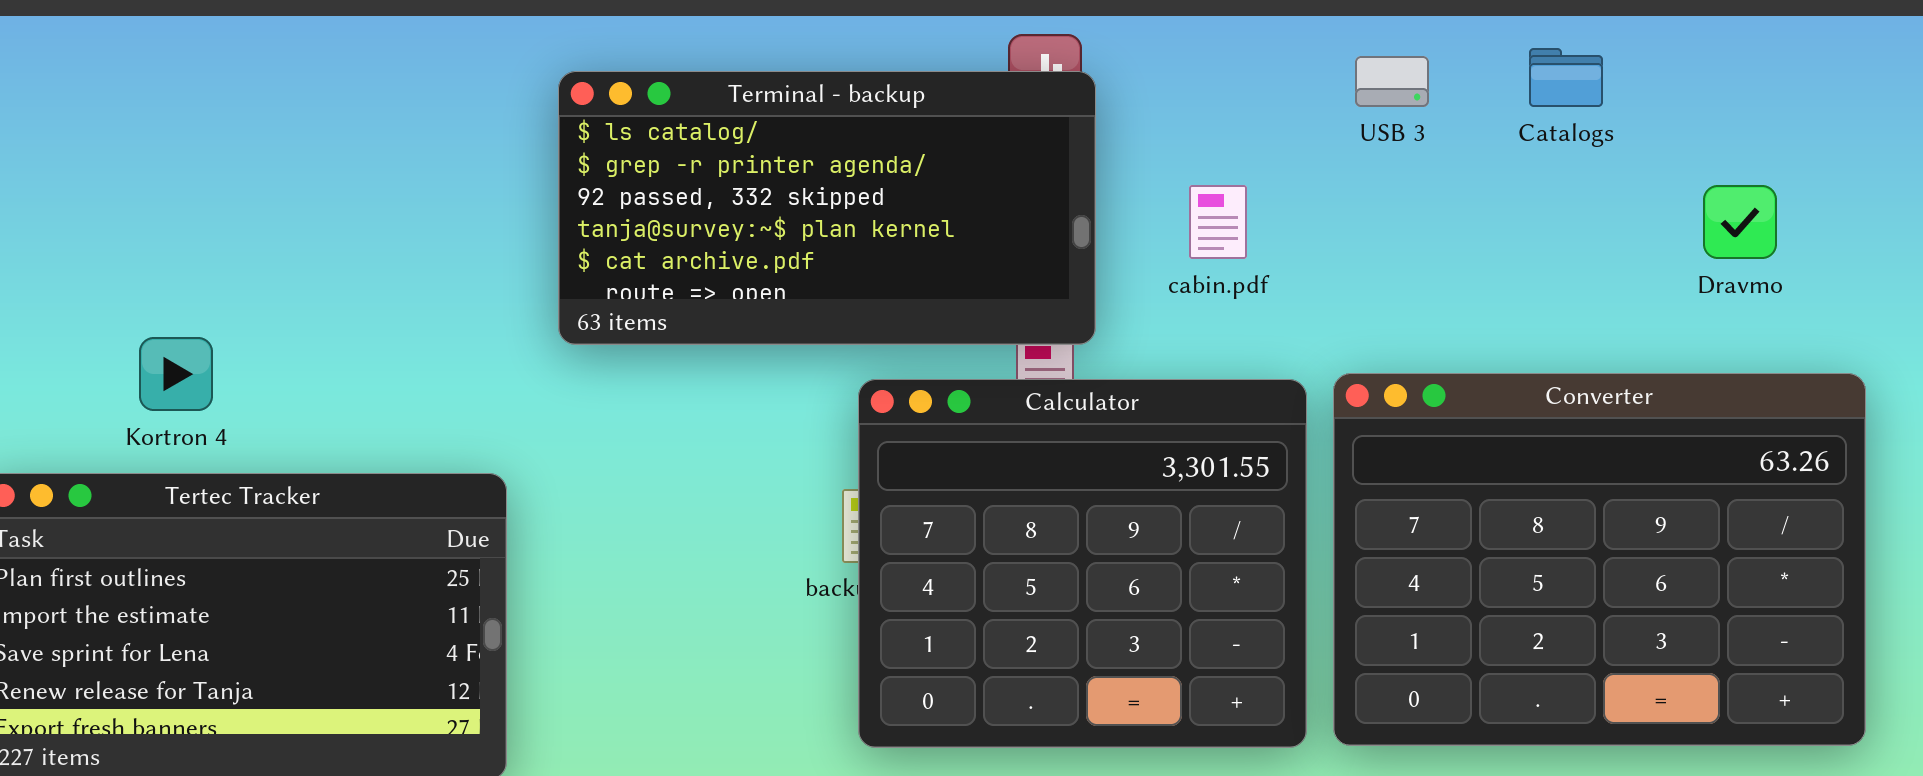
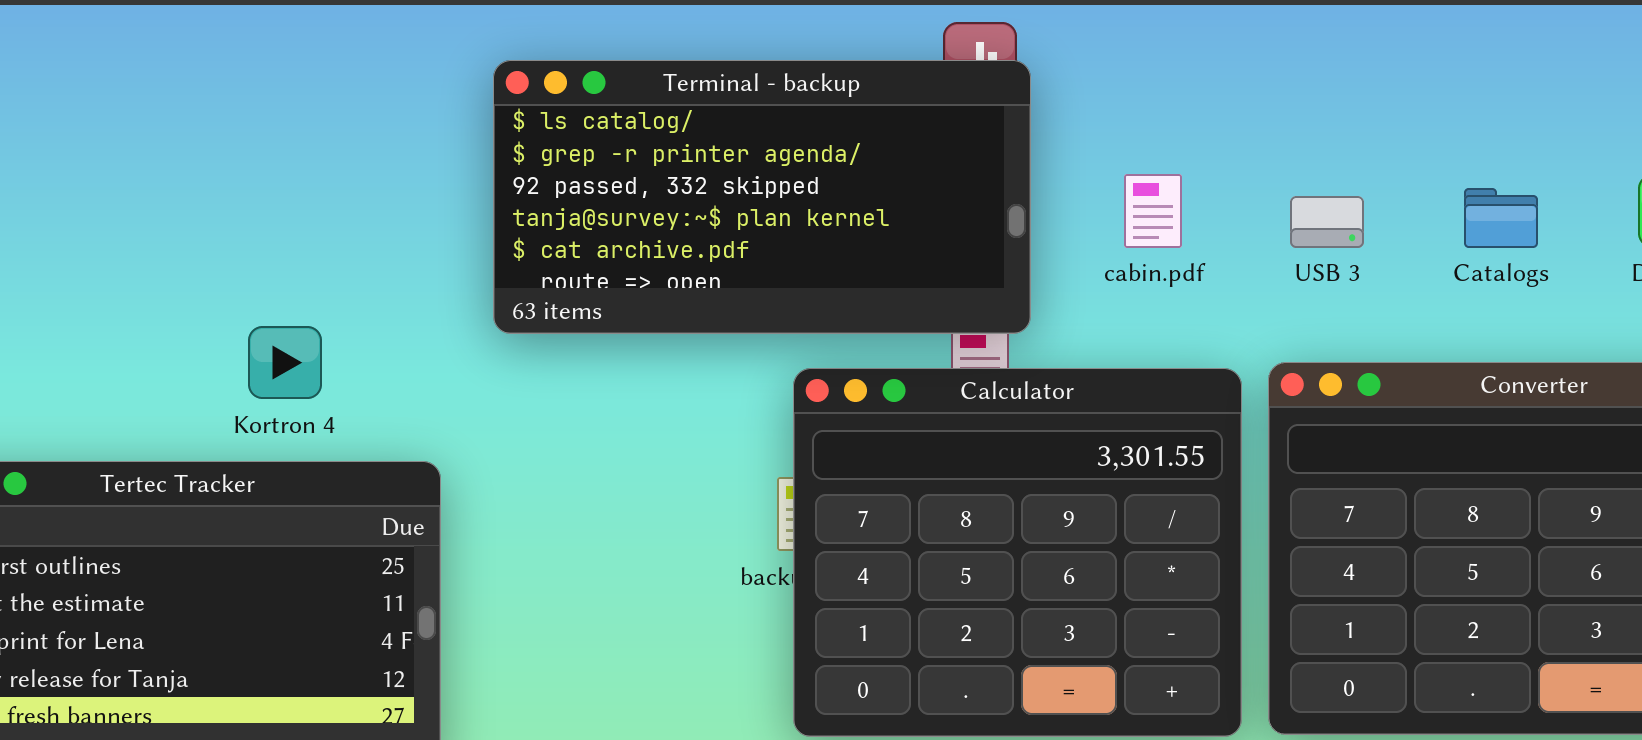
Catalogs: [1529,48,1603,107] -> [1464,188,1538,248], moved
USB 3: [1355,56,1429,107] -> [1290,196,1364,248], moved
Kortron 4: [139,337,213,411] -> [248,326,322,399], moved

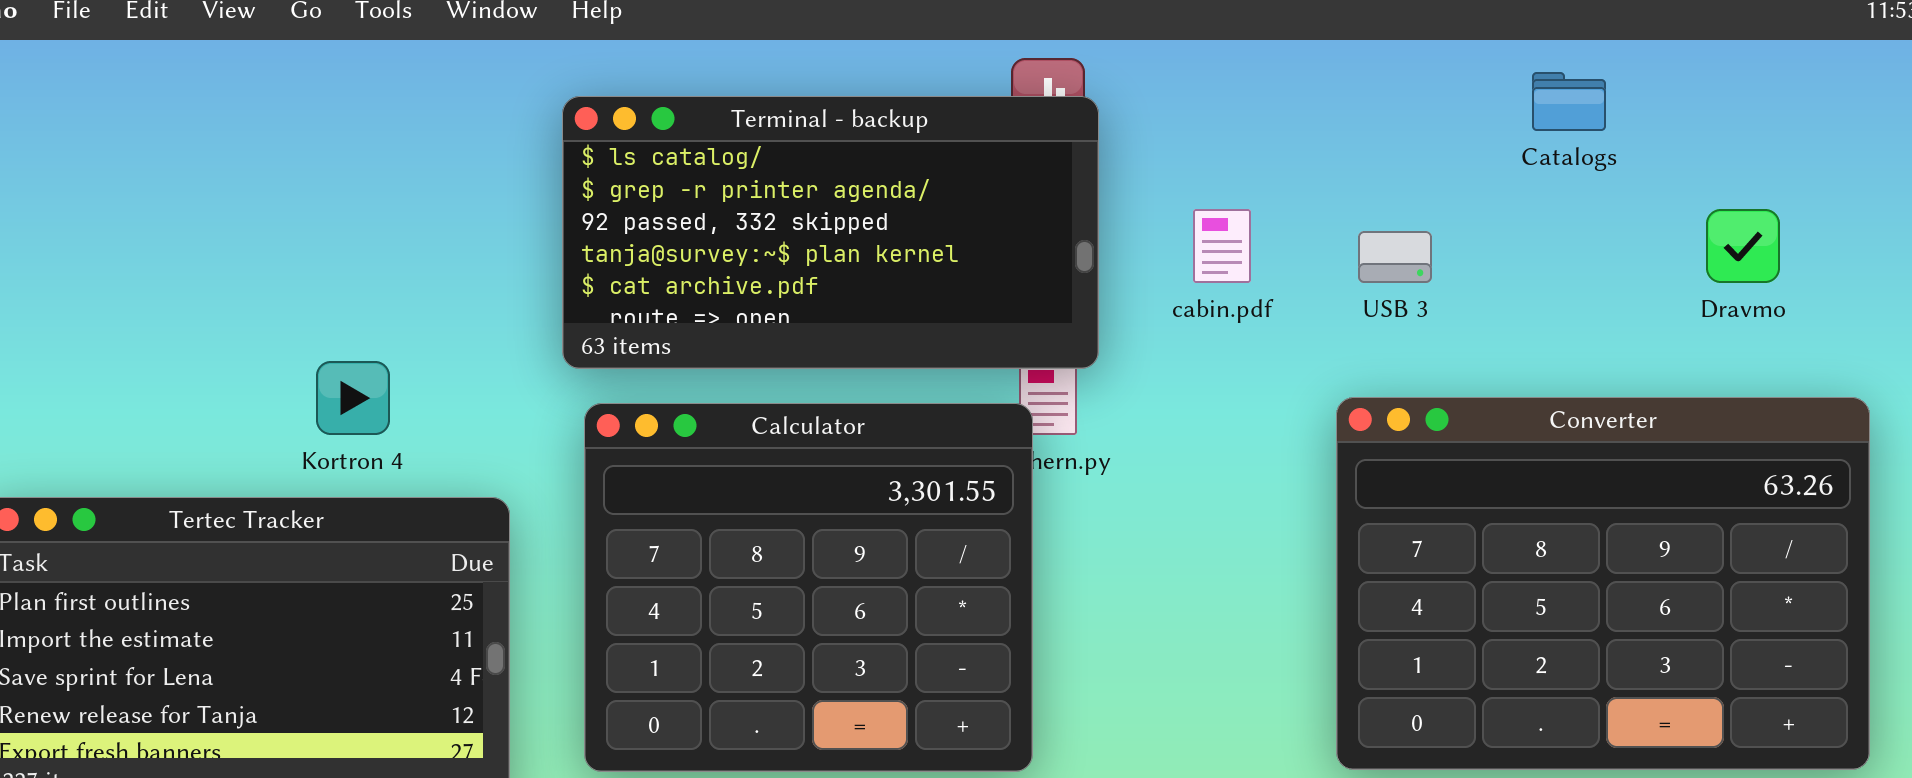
Catalogs: [1464,188,1538,248] -> [1532,72,1606,131], moved
Calculator: [793,368,1242,737] -> [584,403,1033,772], moved

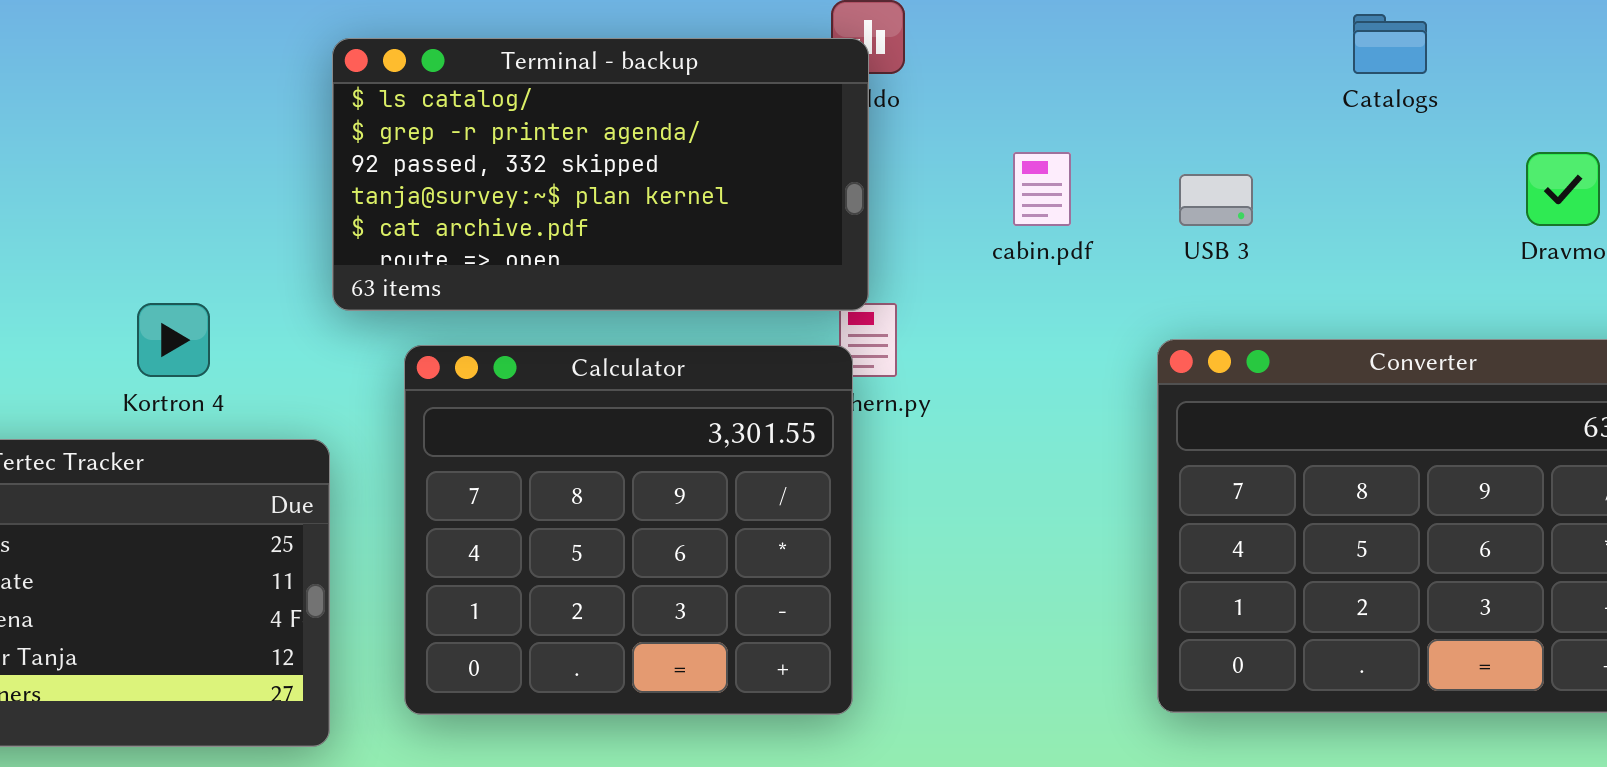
Terminal - backup: [562,96,1099,369] -> [332,38,869,311], moved

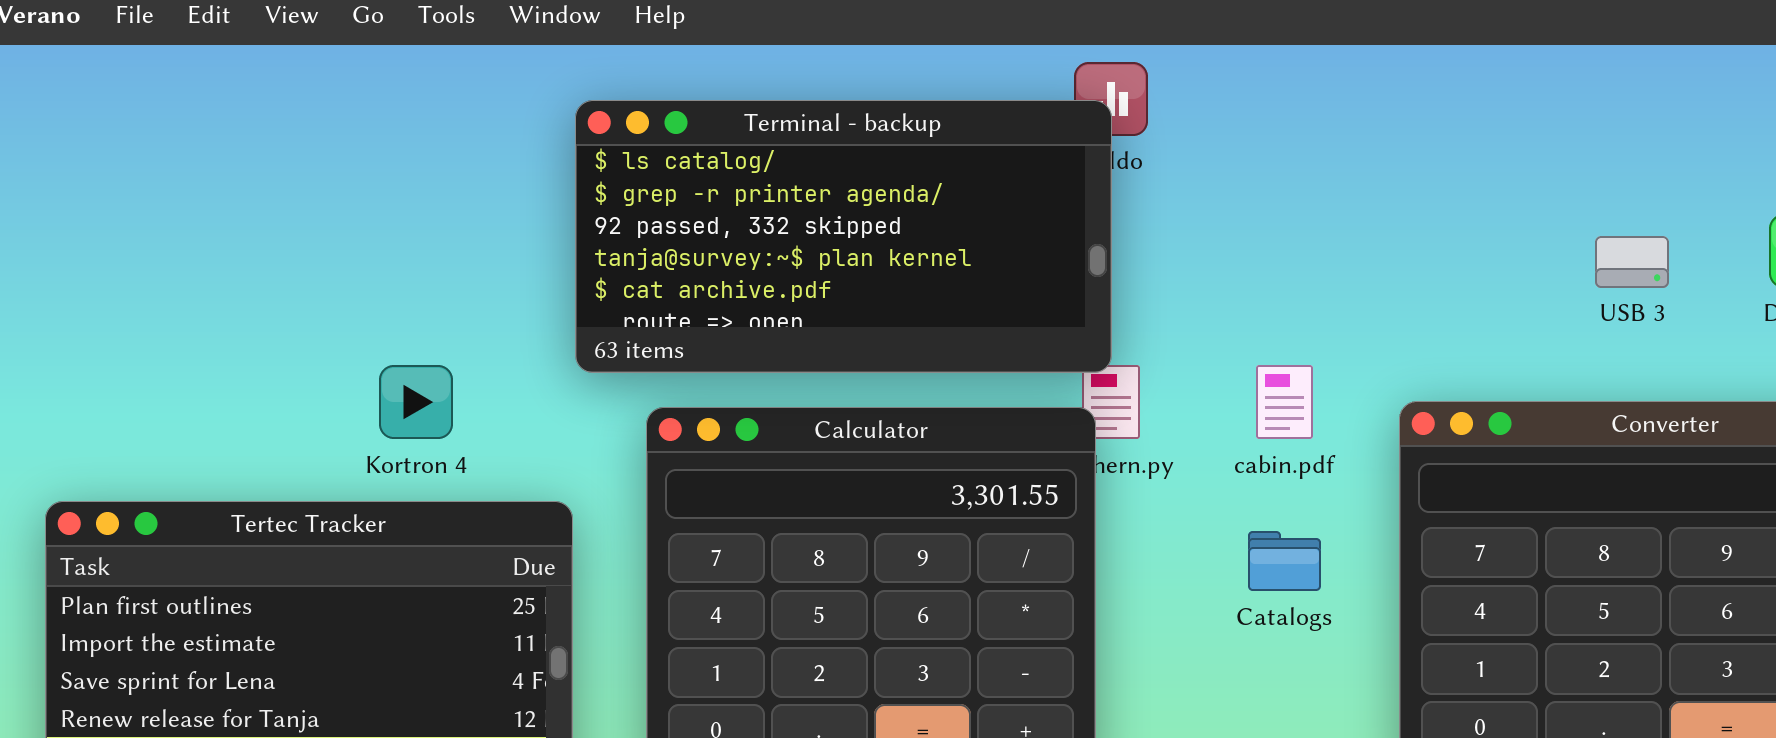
Catalogs: [1353,14,1427,74] -> [1248,531,1321,591], moved
cabin.pdf: [1013,152,1071,226] -> [1256,365,1313,439], moved
USB 3: [1179,174,1253,226] -> [1595,236,1669,288], moved

